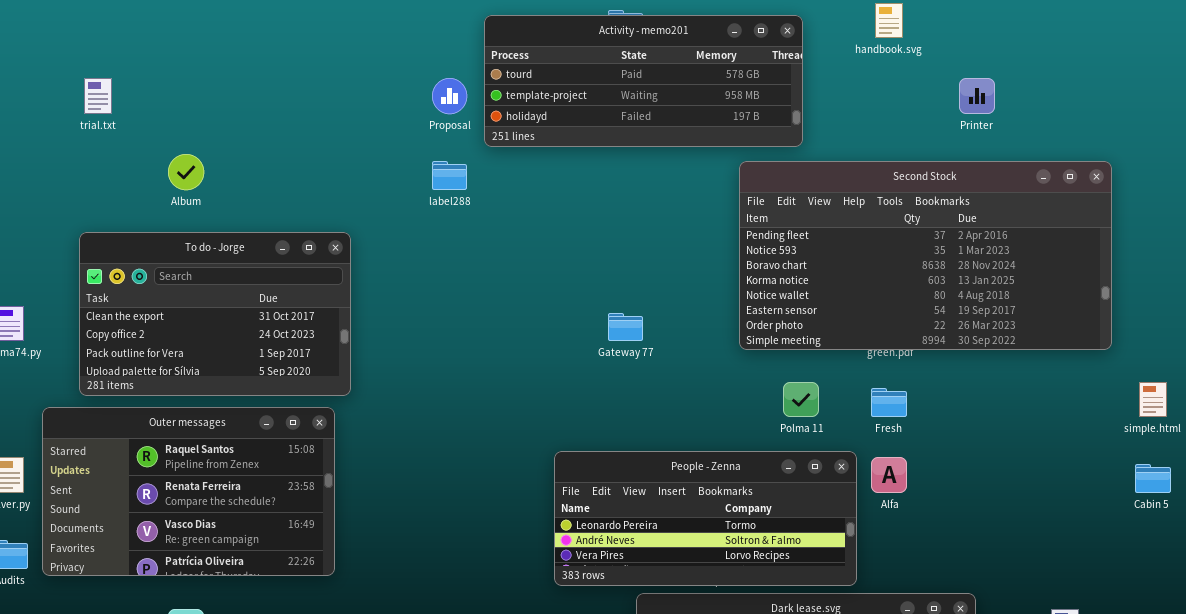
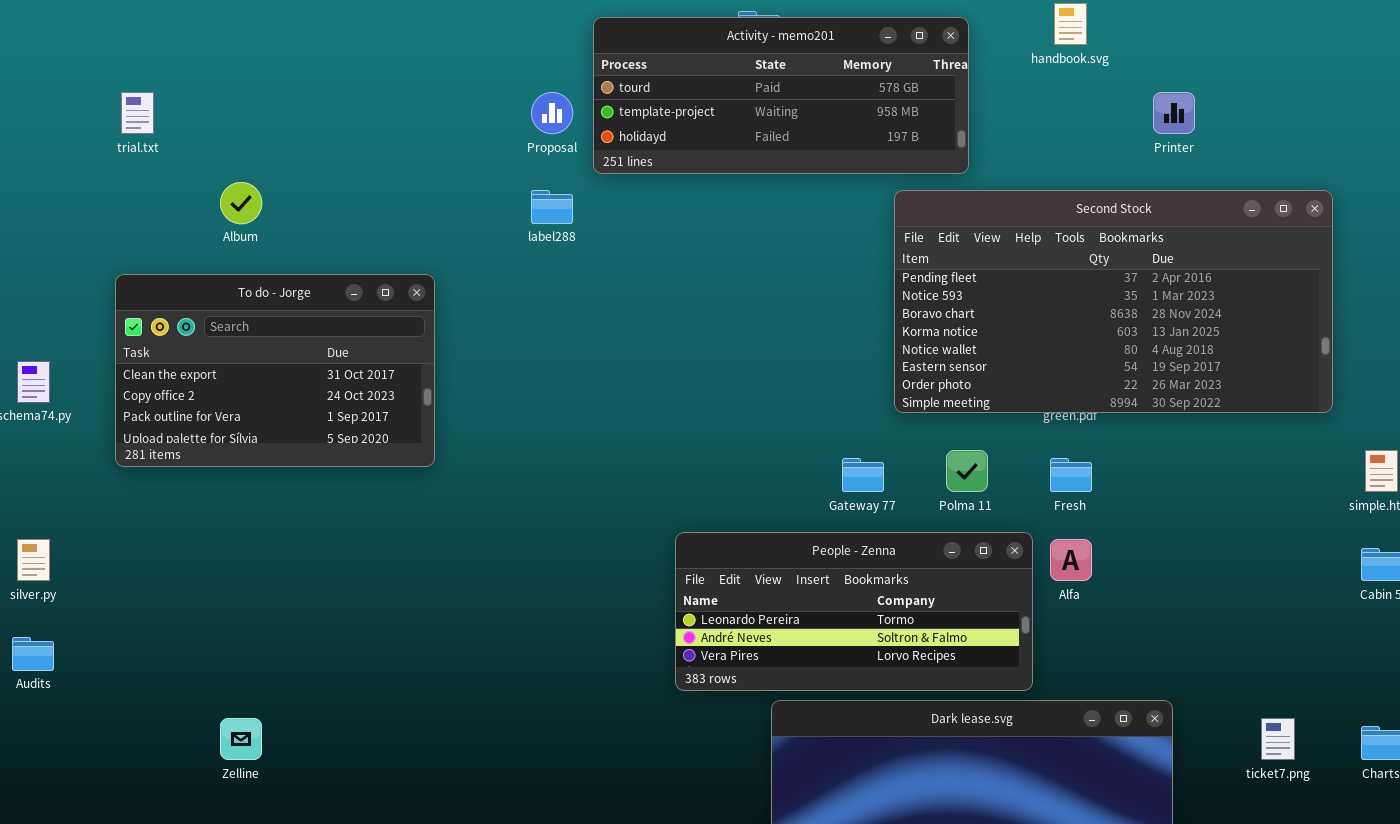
Gateway 77: [608,313,643,341] -> [842,458,884,492], moved
Outer messages: [42,407,335,576] -> none, closed

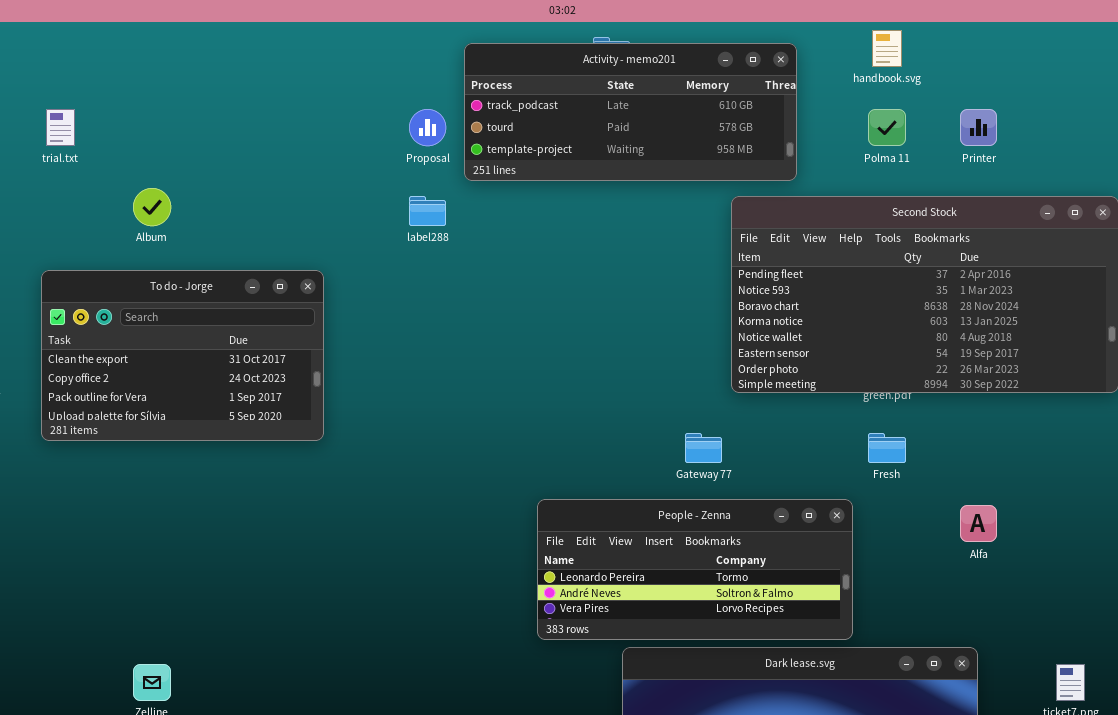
Activity - memo201: [593,17,969,174] -> [464,43,797,181], scrolled up 1 row
Polma 11: [946,450,988,492] -> [868,109,906,146], moved
Alfa: [1050,539,1092,581] -> [960,505,997,542], moved

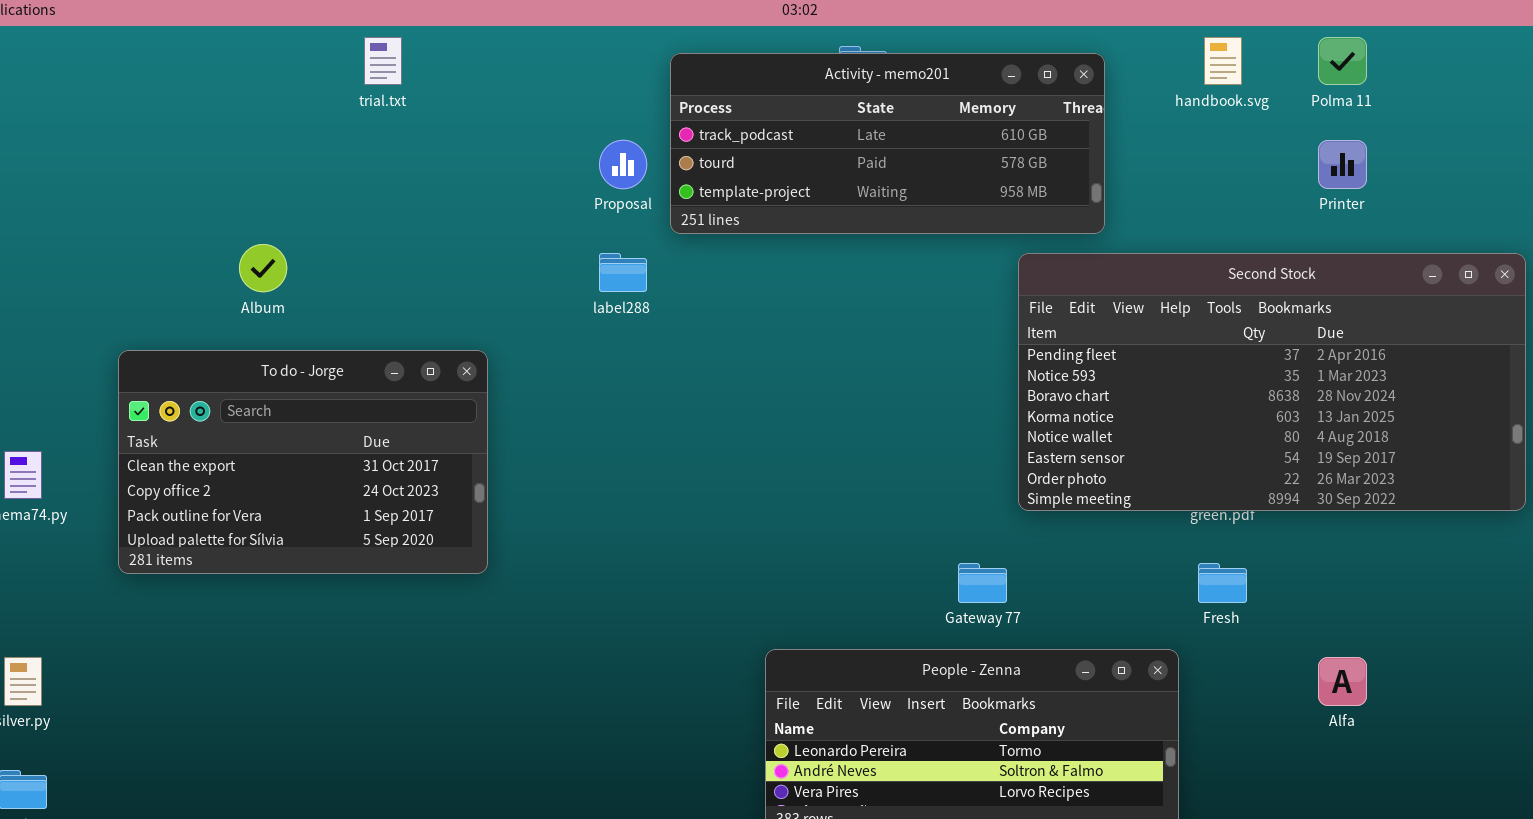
trial.txt: [46,109,75,146] -> [364,37,402,85], moved
Polma 11: [868,109,906,146] -> [1318,37,1367,85], moved

